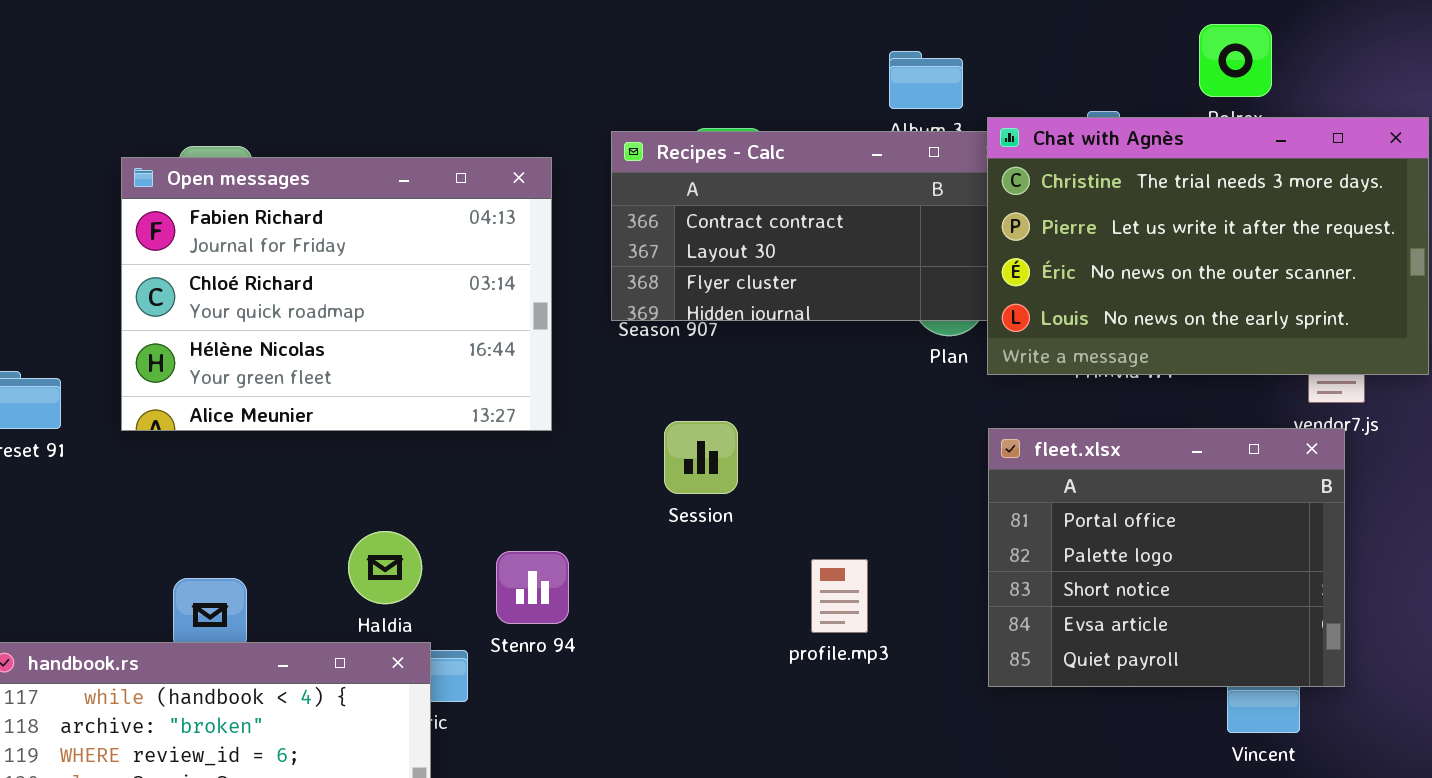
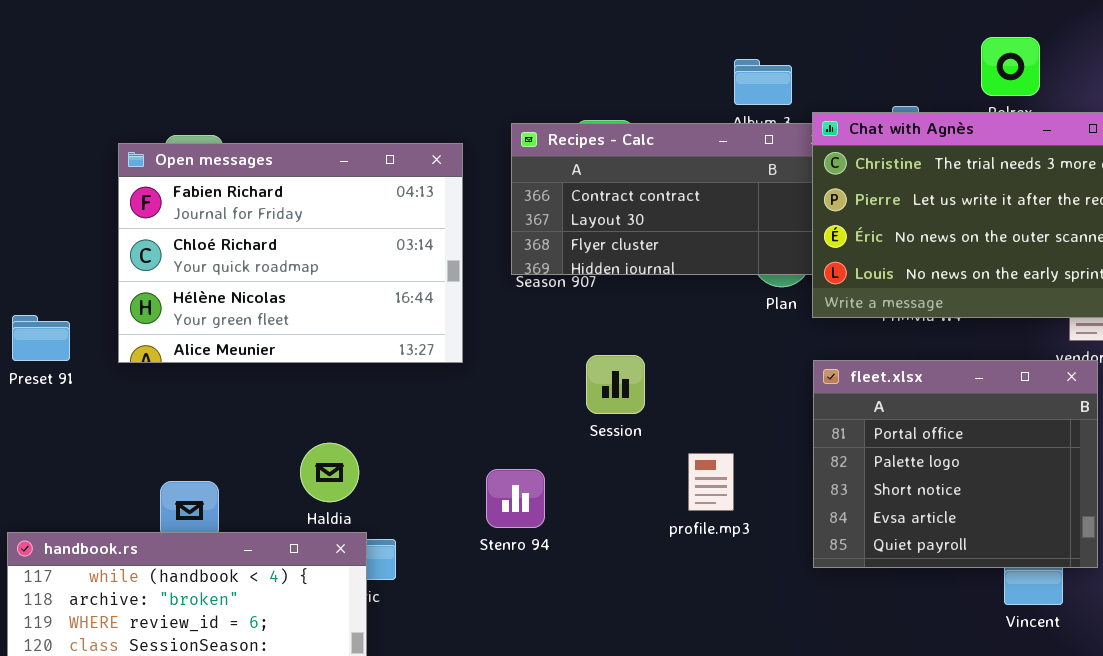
Session: [664,421,738,494] -> [586,355,645,414], moved
Stenro 94: [496,551,569,624] -> [486,469,545,528], moved
profile.mp3: [811,559,868,633] -> [688,453,734,511], moved

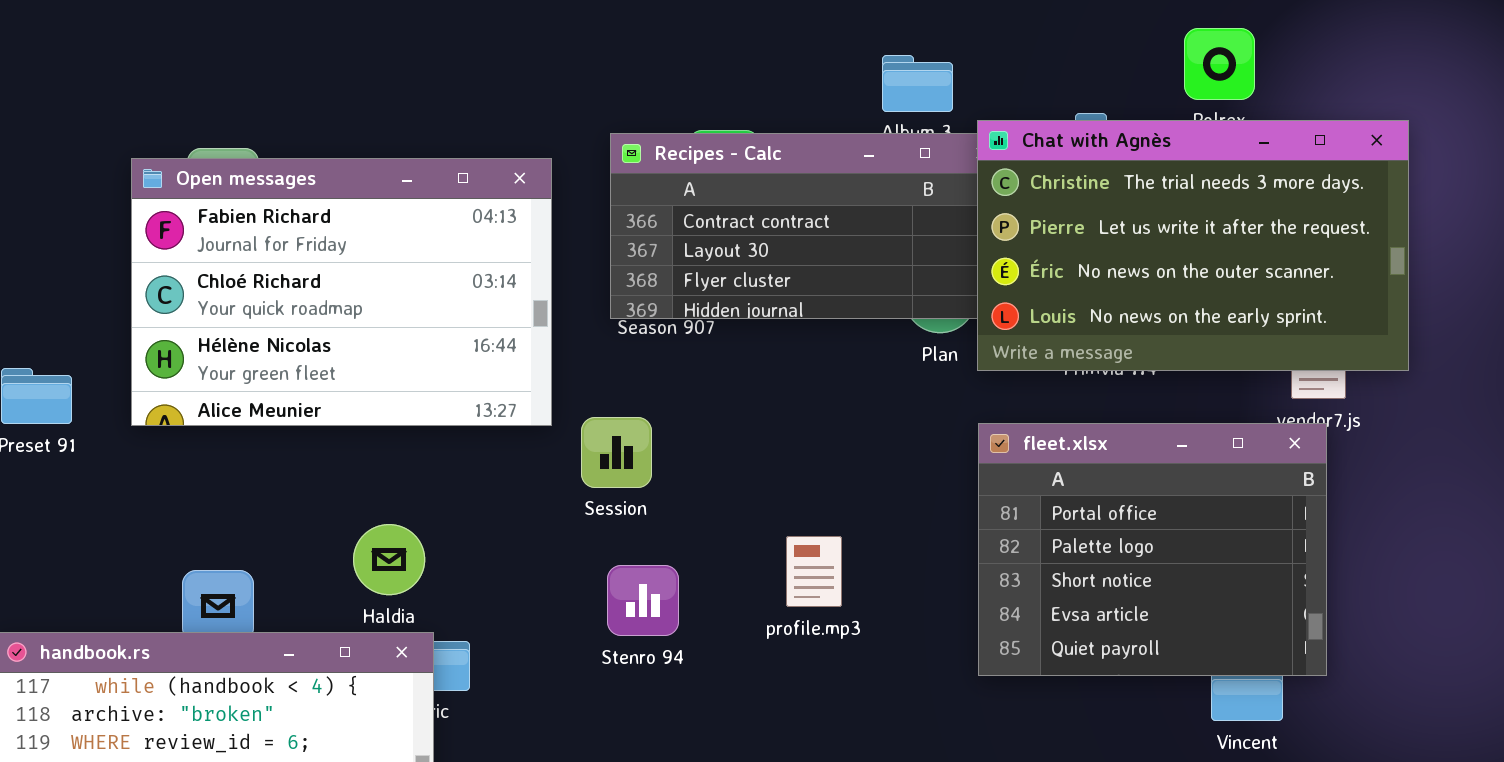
Session: [586,355,645,414] -> [581,417,652,488], moved
profile.mp3: [688,453,734,511] -> [786,536,842,607], moved
Stenro 94: [486,469,545,528] -> [607,565,679,636], moved

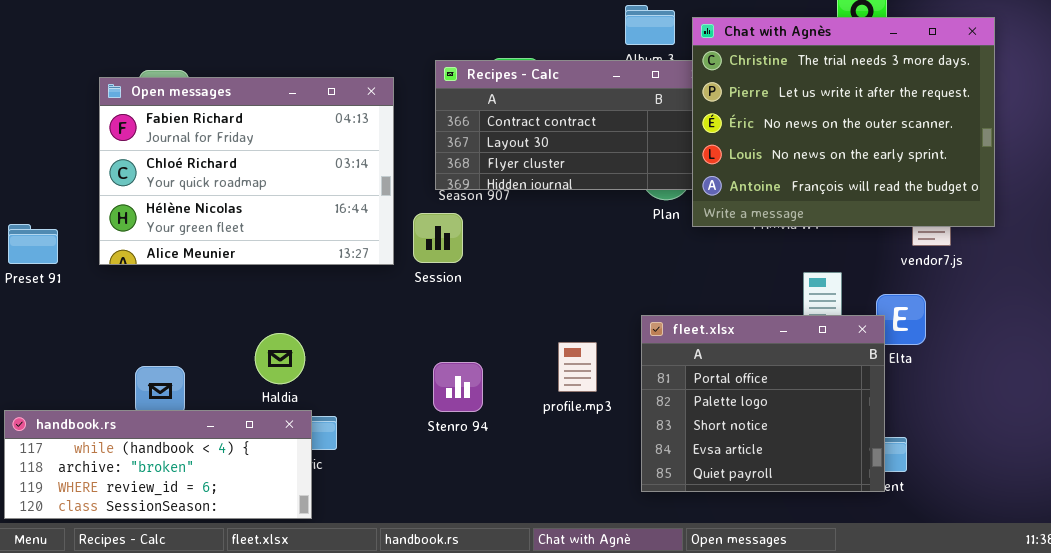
Chat with Agnès: [977,120,1409,371] -> [692,17,995,227], resized
Session: [581,417,652,488] -> [413,213,463,263], moved
fleet.xlsx: [978,423,1327,676] -> [641,315,885,492], moved

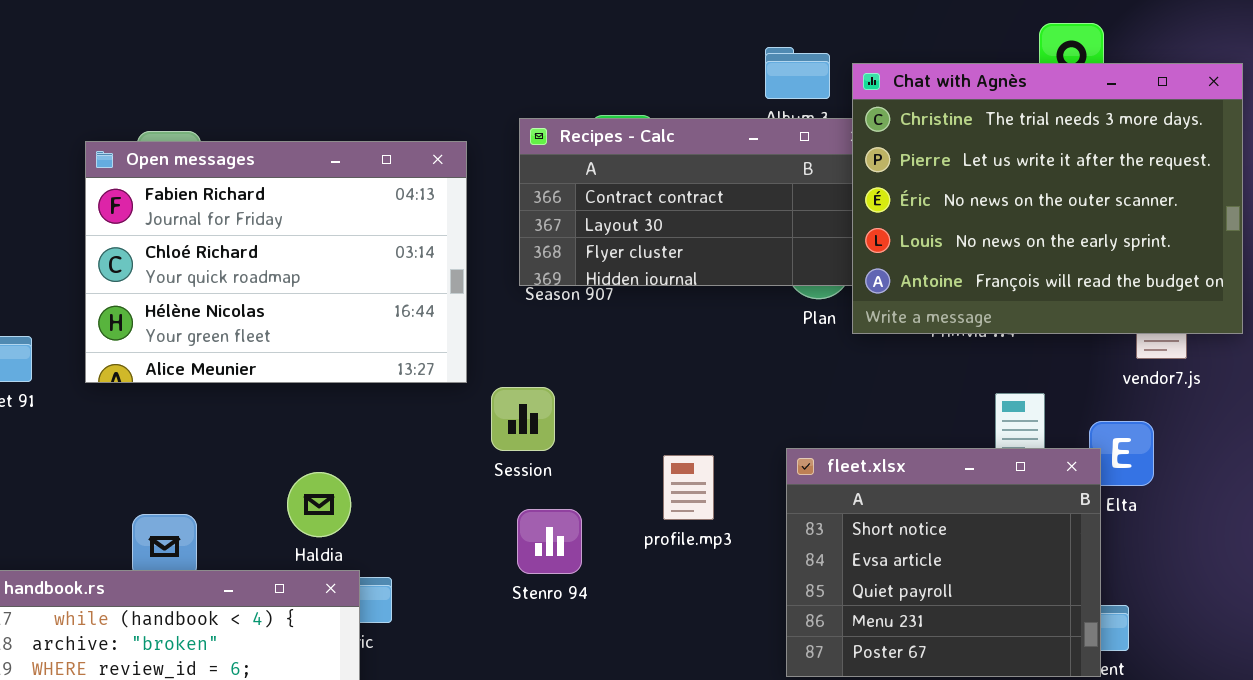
Session: [413,213,463,263] -> [491,387,555,451], moved
fleet.xlsx: [641,315,885,492] -> [786,448,1101,677], scrolled down 2 rows
profile.mp3: [558,342,597,392] -> [663,455,714,520], moved

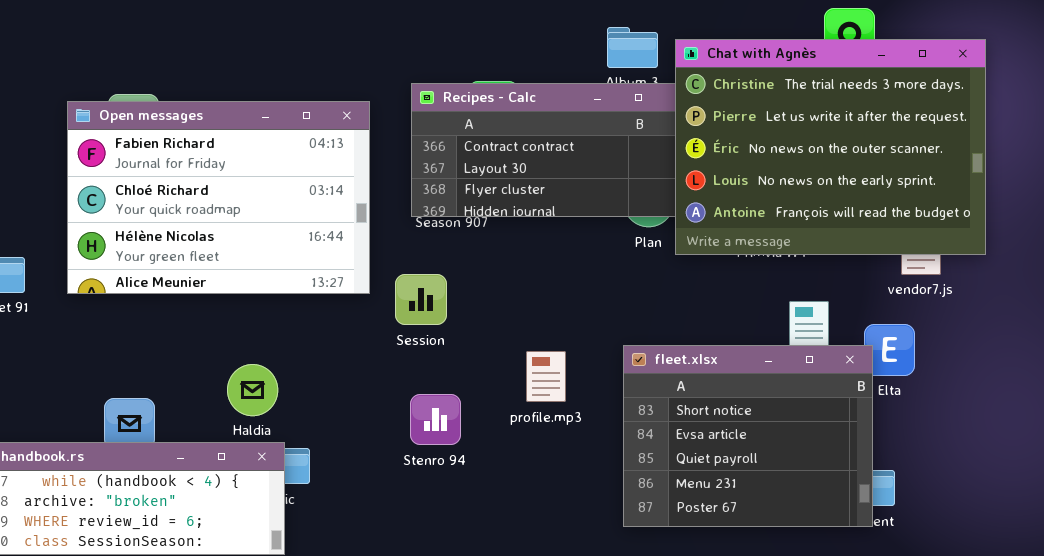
Session: [491,387,555,451] -> [395,274,447,325], moved

